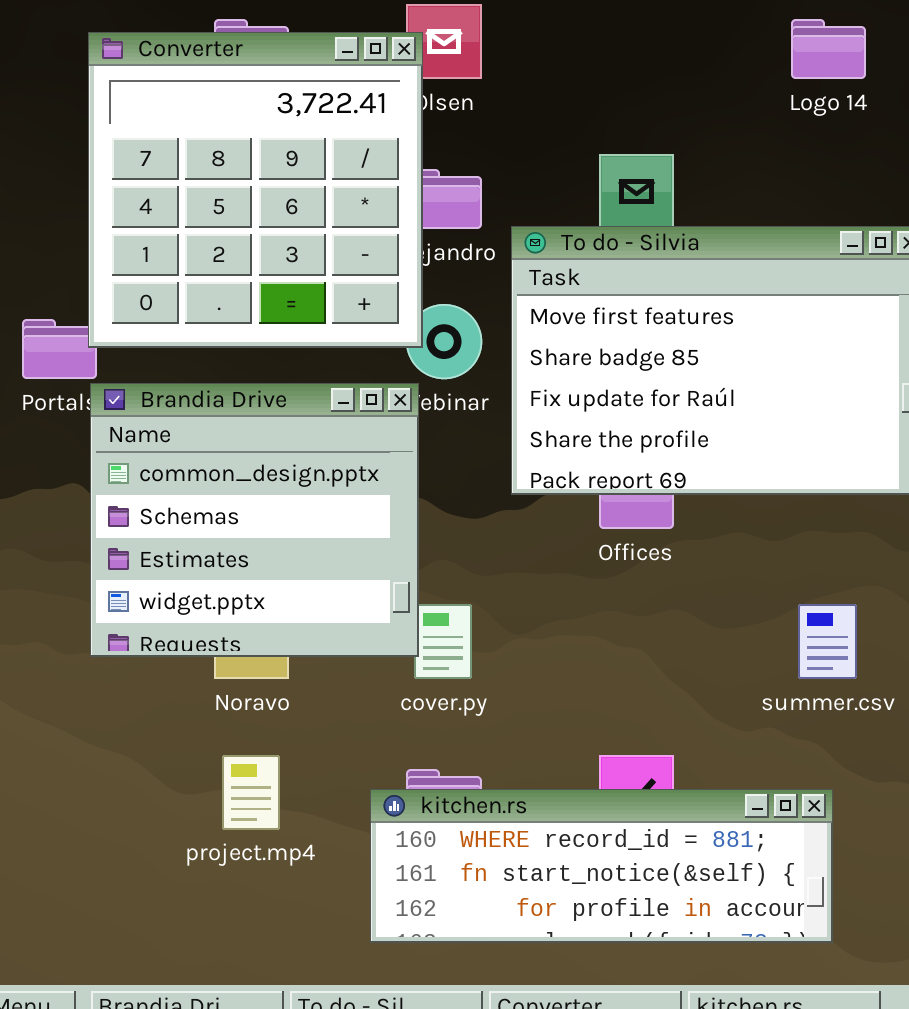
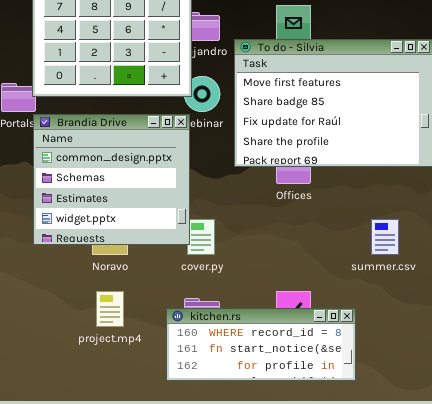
kitchen.rs: [370,789,833,943] -> [166,308,356,381], resized

